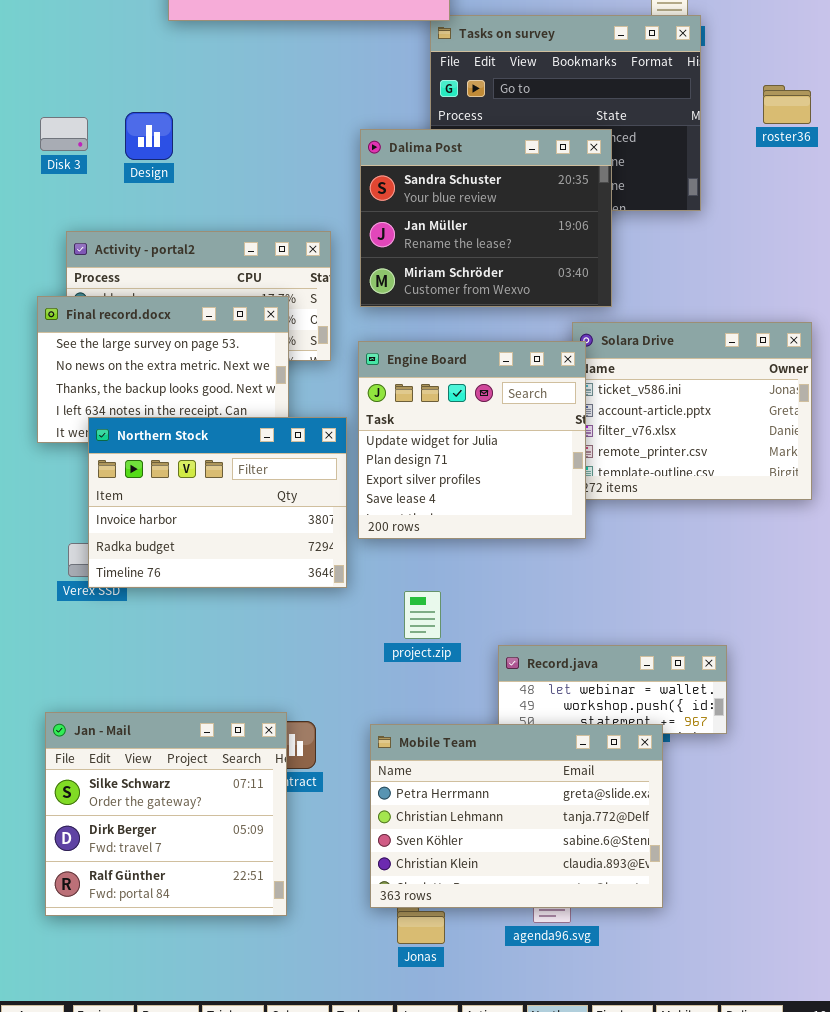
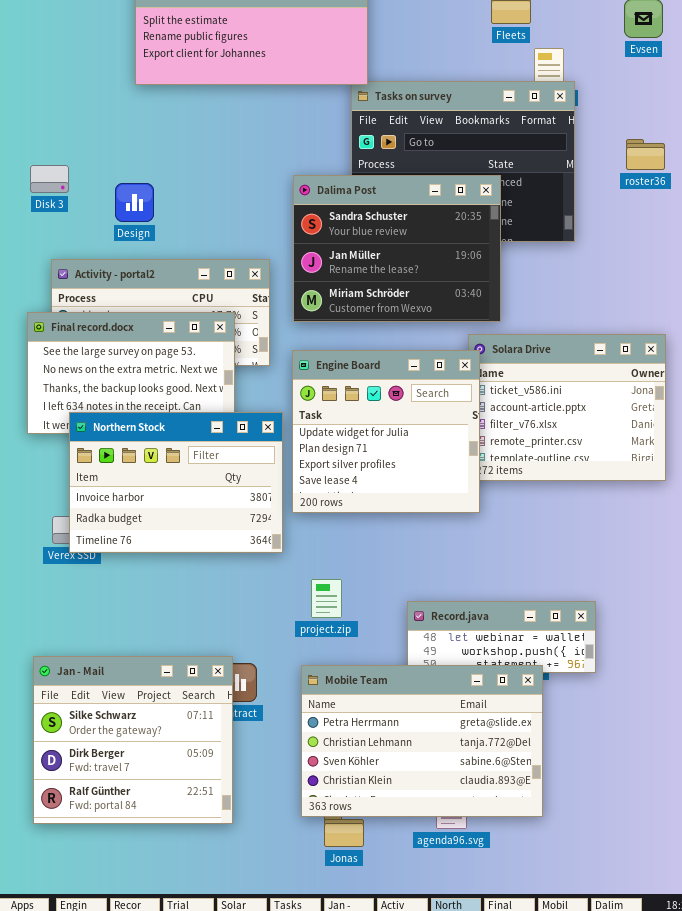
Design: [125,112,173,160] -> [115,183,154,222], moved
project.zip: [404,591,441,639] -> [311,579,342,618], moved

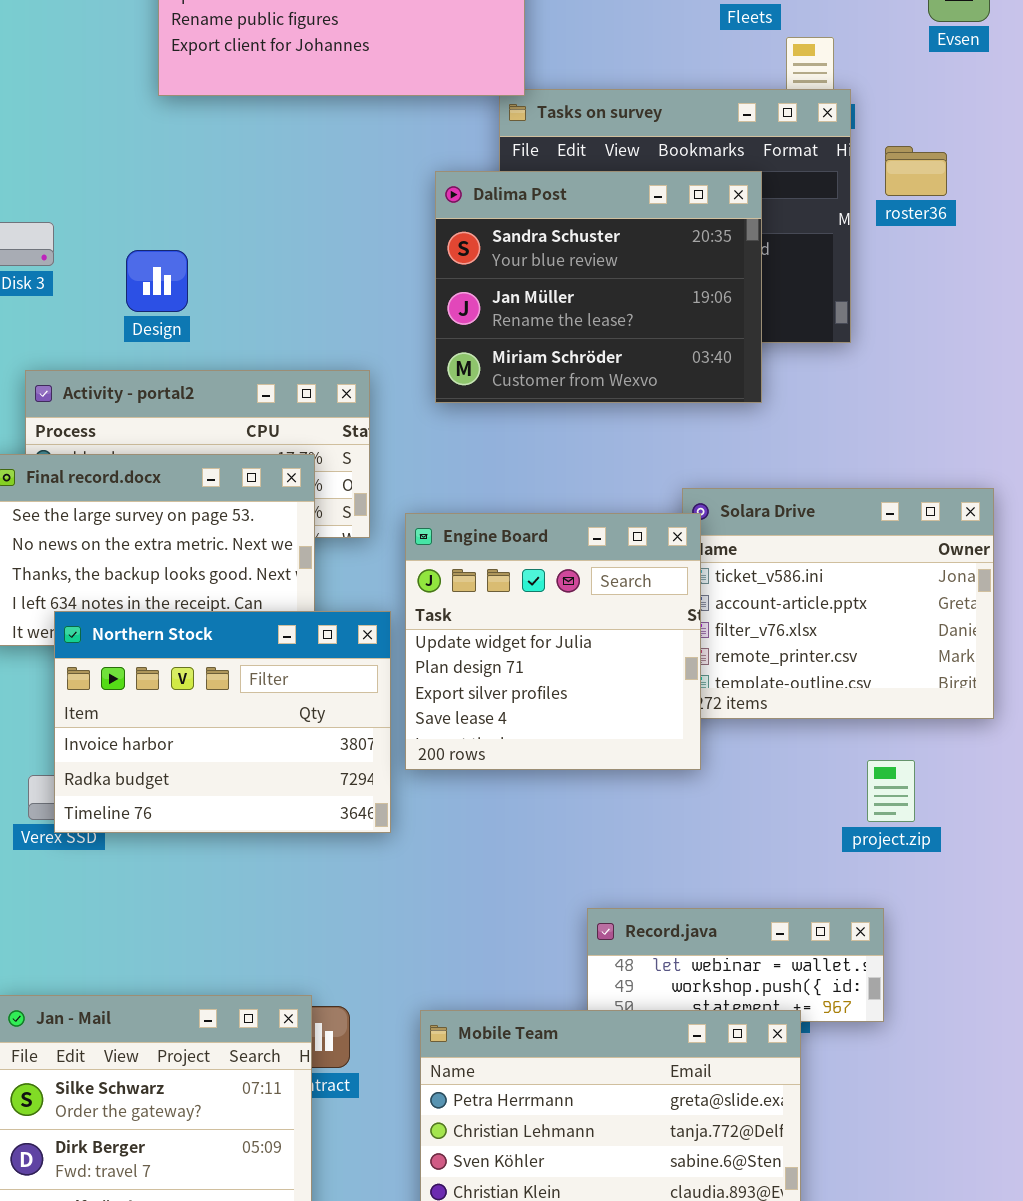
roster36: [626,139,665,170] -> [885,146,947,196], moved
Dalima Post: [293,175,501,322] -> [435,171,762,403], moved
project.zip: [311,579,342,618] -> [867,760,915,822], moved

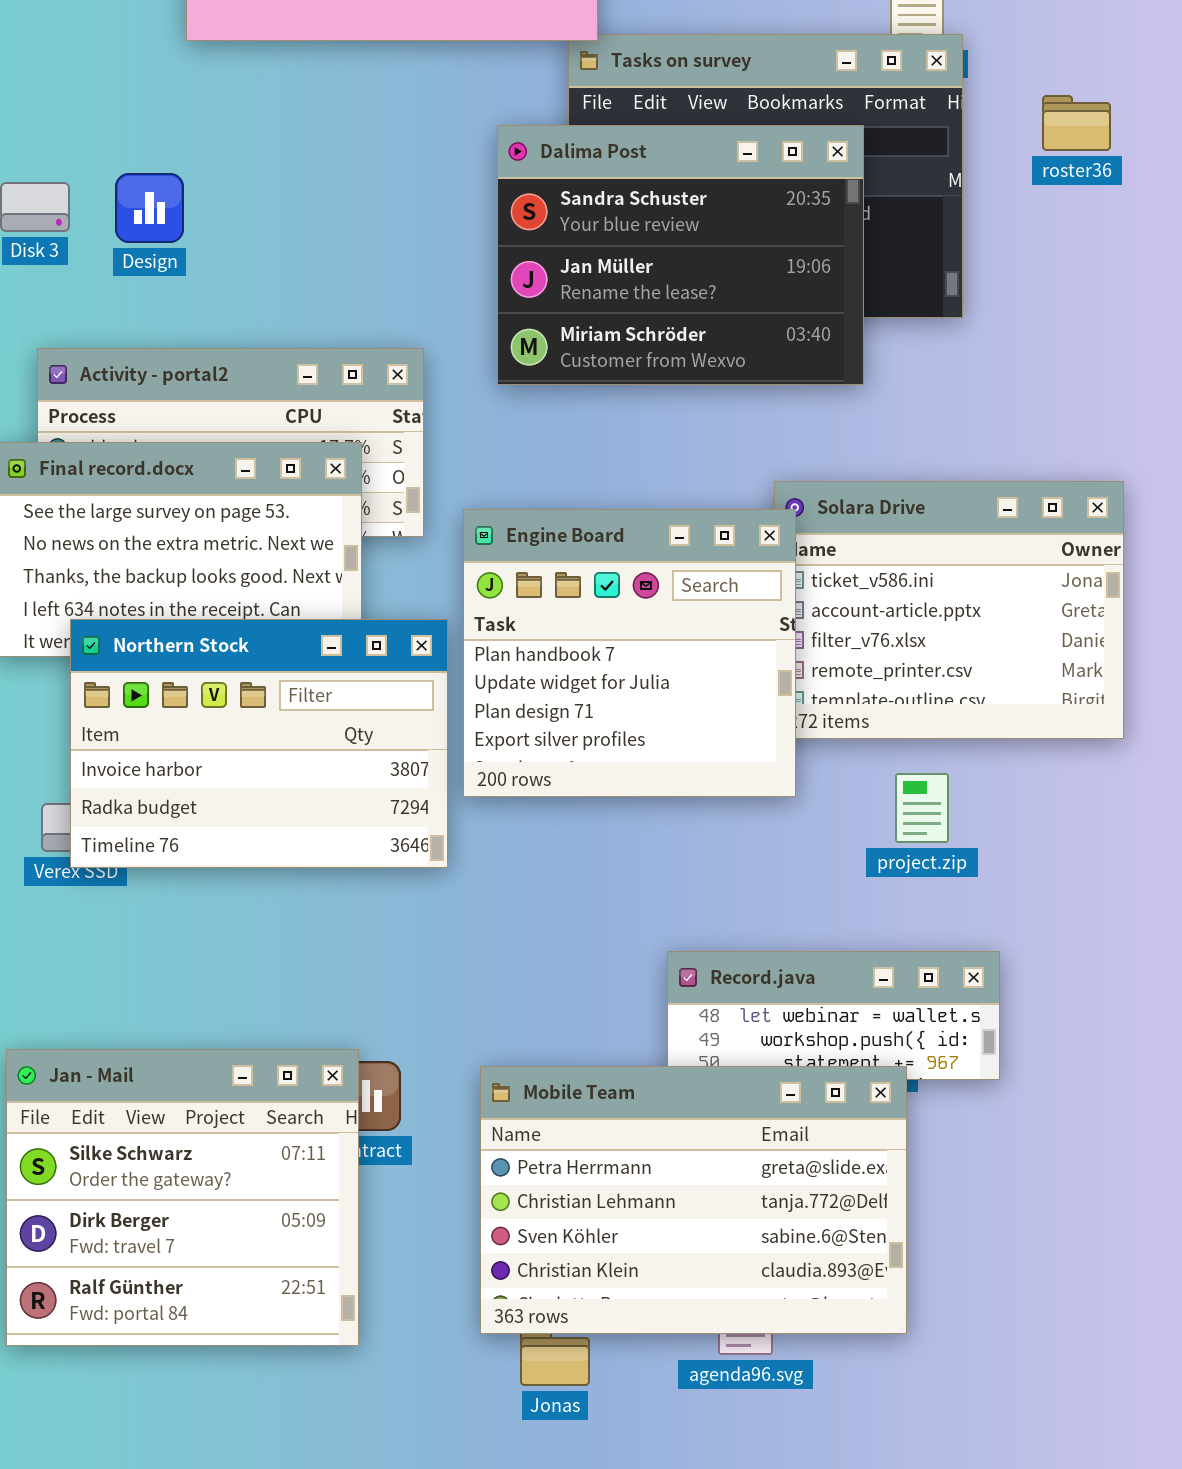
roster36: [885,146,947,196] -> [1042,95,1111,151], moved
Design: [126,250,188,312] -> [115,173,184,243], moved
Engine Board: [405,513,701,770] -> [463,509,796,797], scrolled up 1 row
project.zip: [867,760,915,822] -> [895,773,949,843], moved

